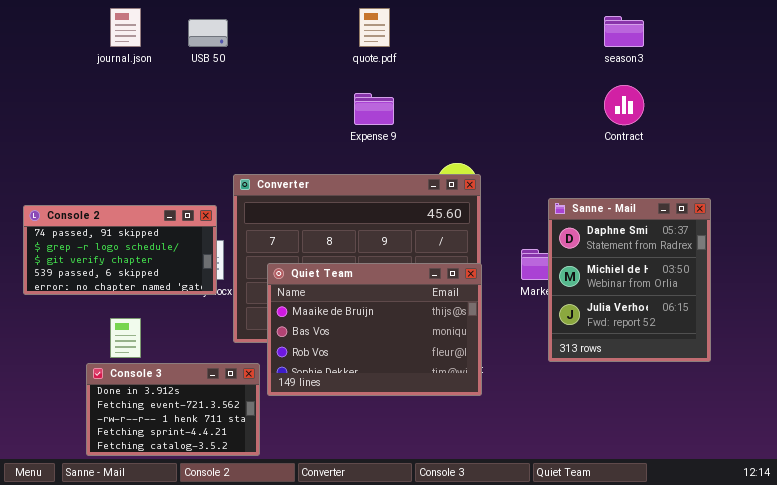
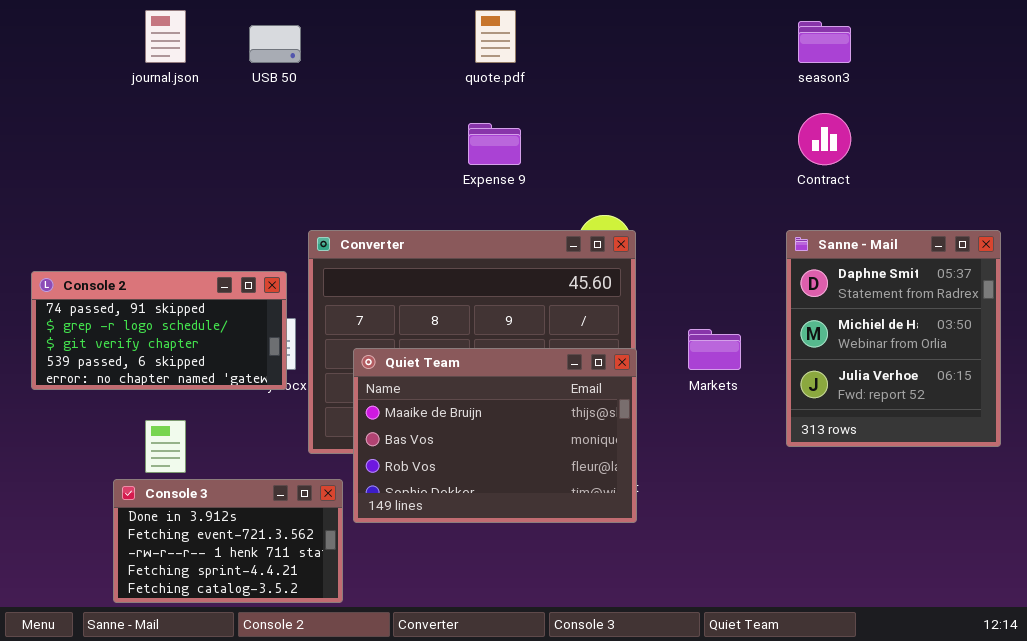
Sanne - Mail: [548,198,711,362] -> [786,230,1001,447], moved

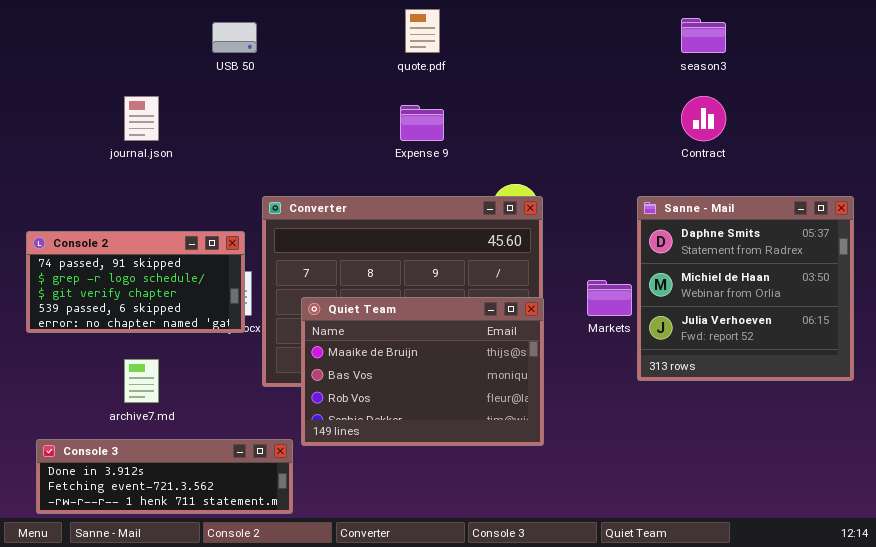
journal.json: [145,10,186,63] -> [124,96,159,141], moved
Sanne - Mail: [786,230,1001,447] -> [637,196,854,381], resized
Console 3: [113,479,343,603] -> [36,439,293,514], resized

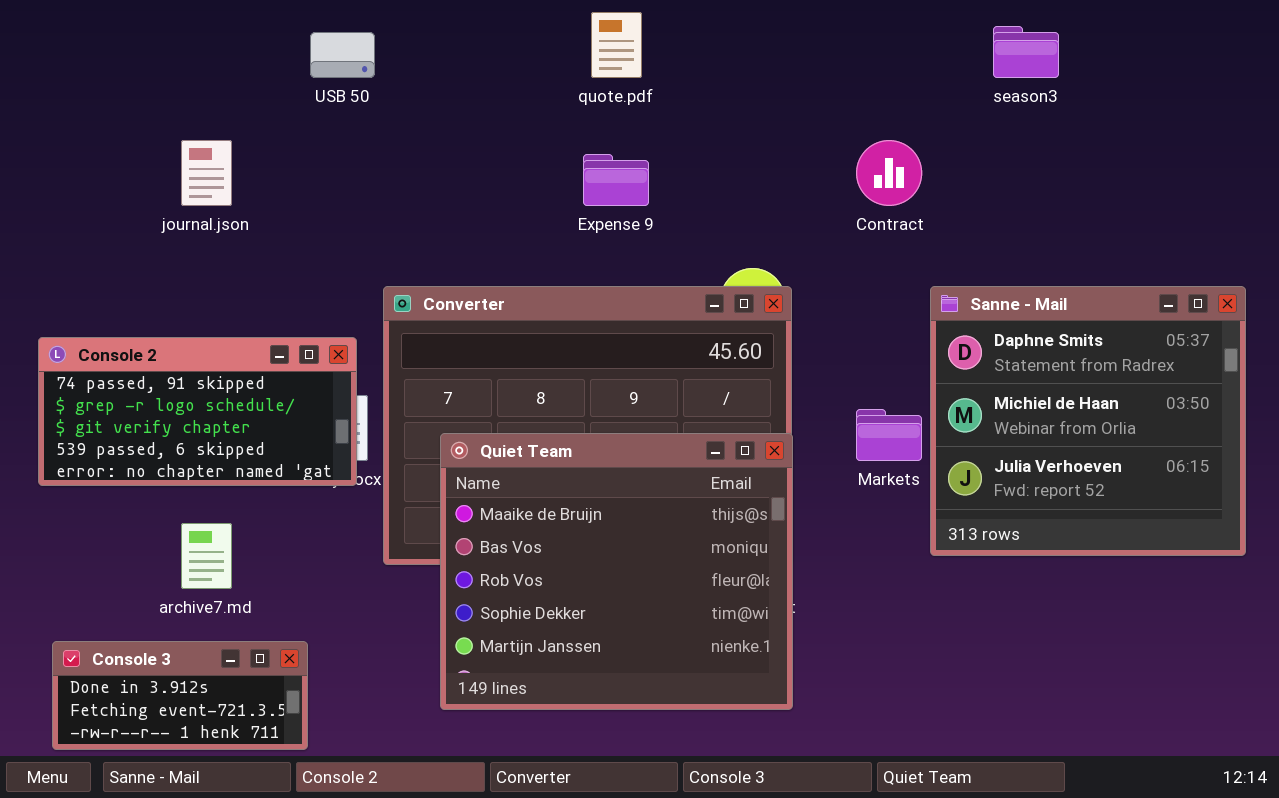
Contract: [681,96,726,141] -> [856,140,922,206], moved
Quiet Team: [301,297,544,446] -> [440,433,793,710], resized
Console 3: [36,439,293,514] -> [52,641,308,750], resized

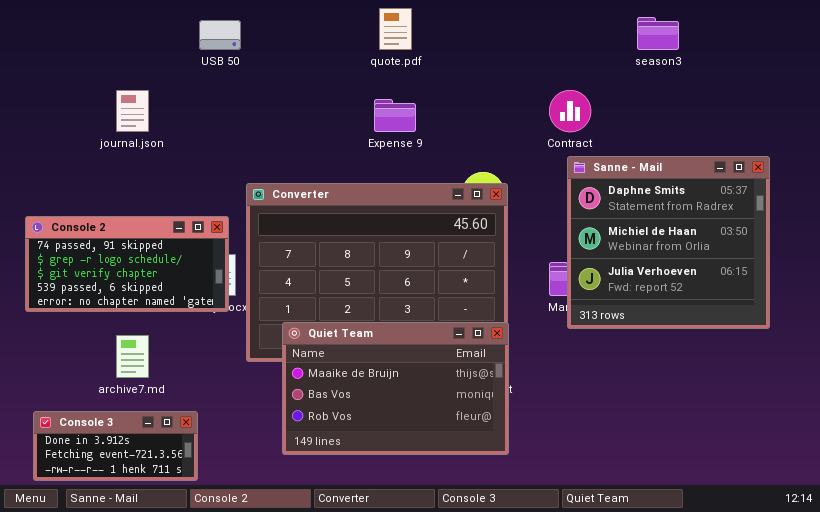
Sanne - Mail: [930,286,1246,556] -> [567,156,770,329], moved
Quiet Team: [440,433,793,710] -> [282,322,509,455], resized

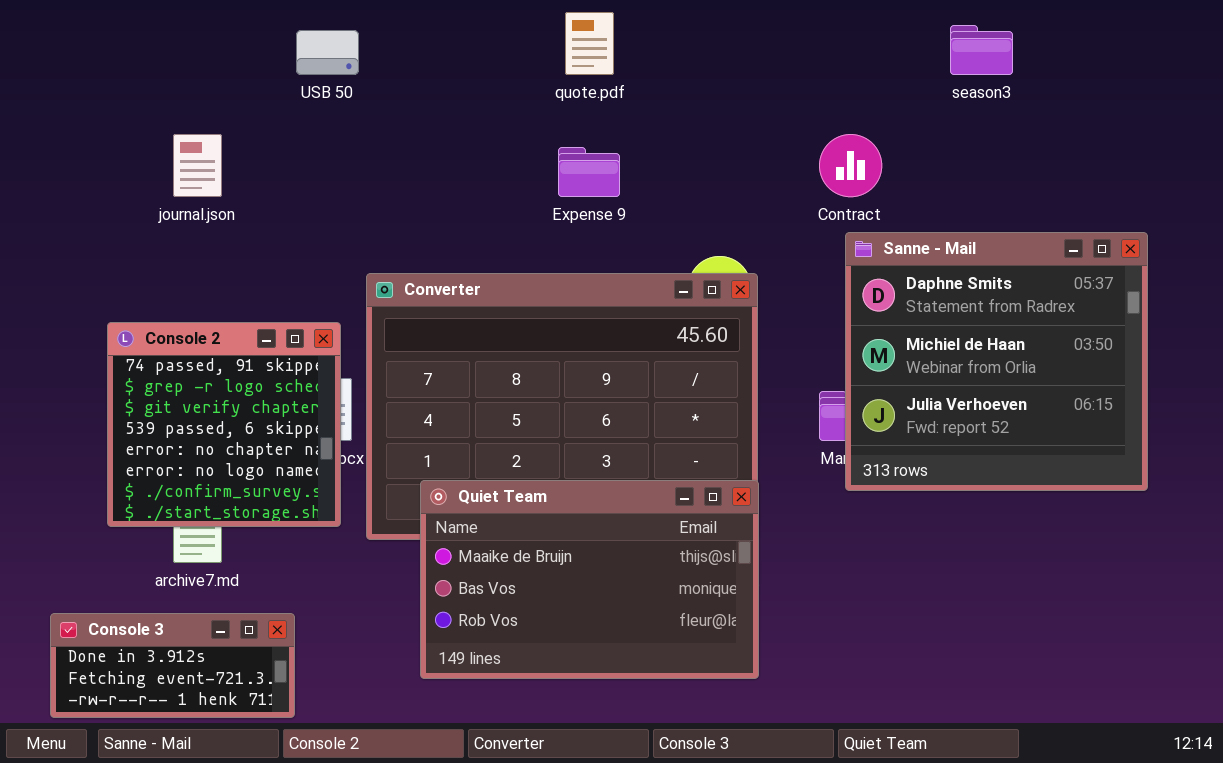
Console 2: [25,216,229,312] -> [107,322,341,527], resized

